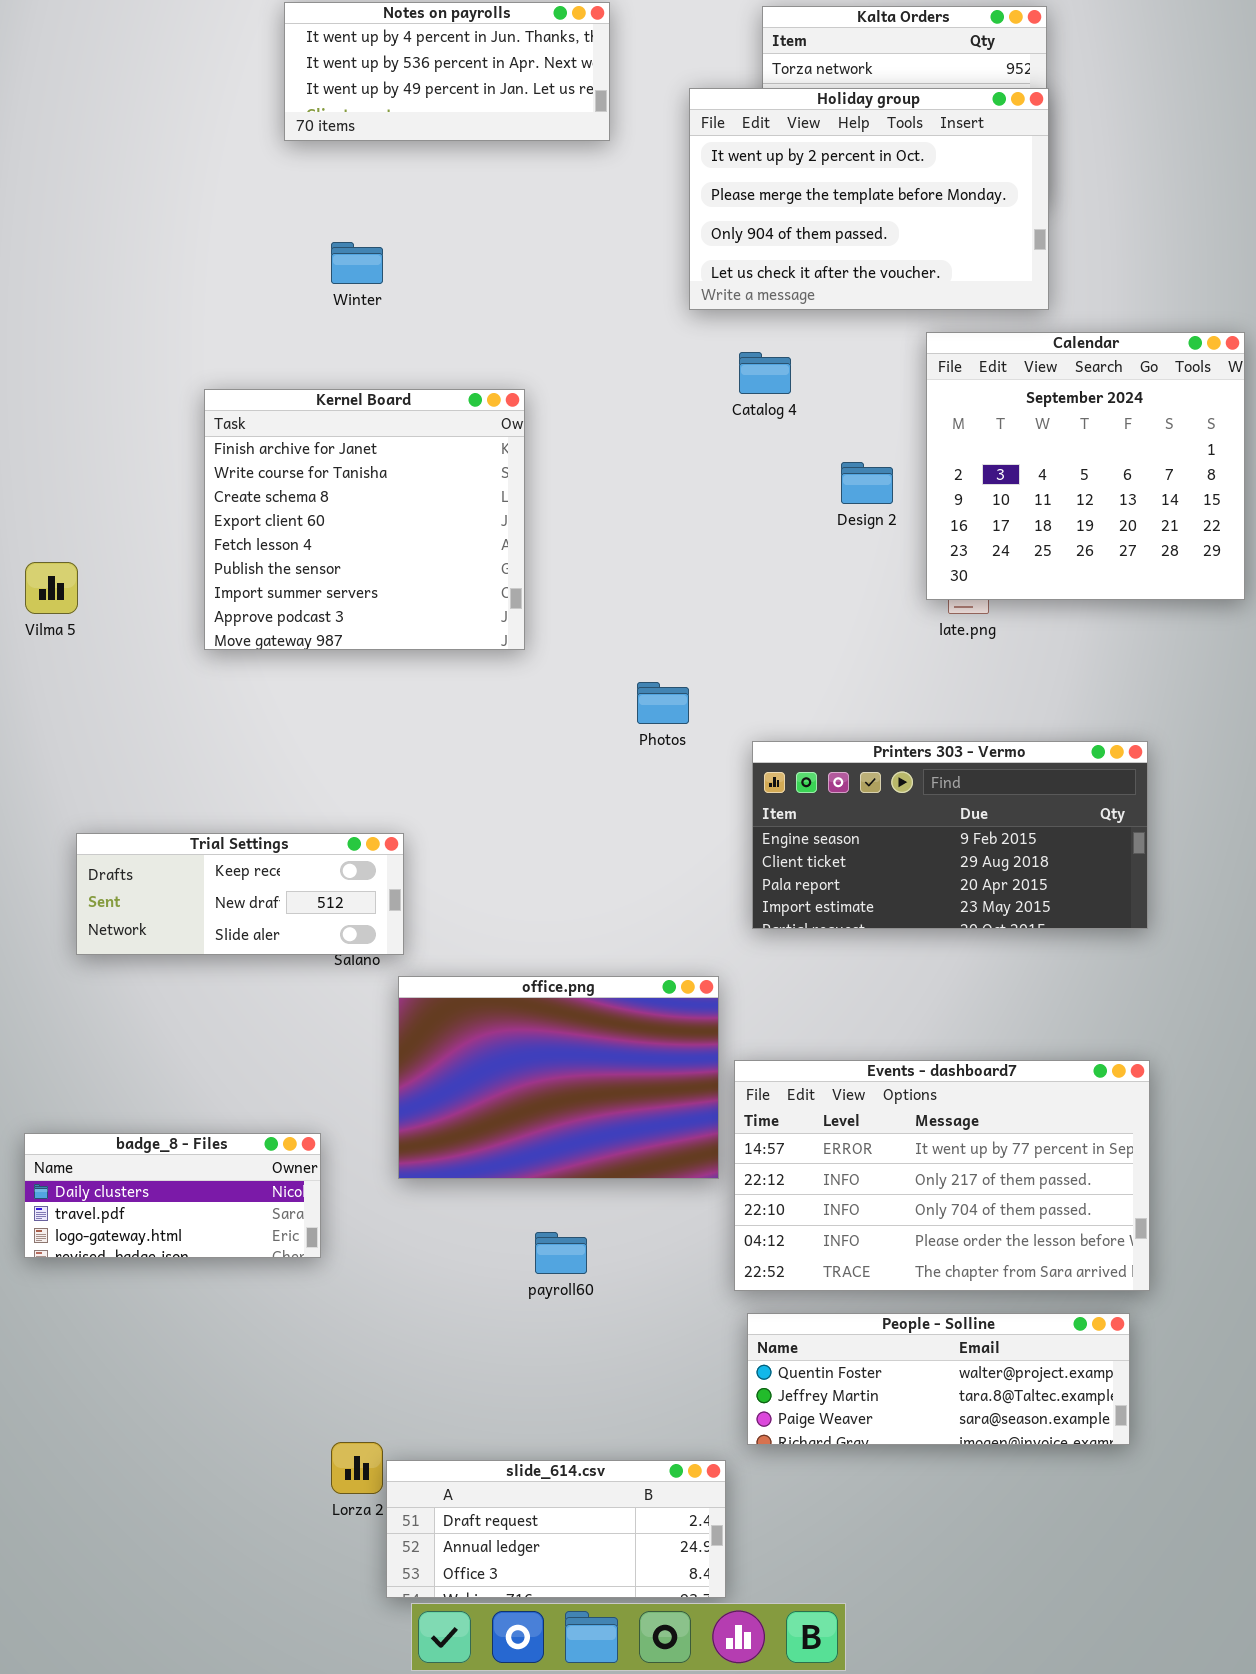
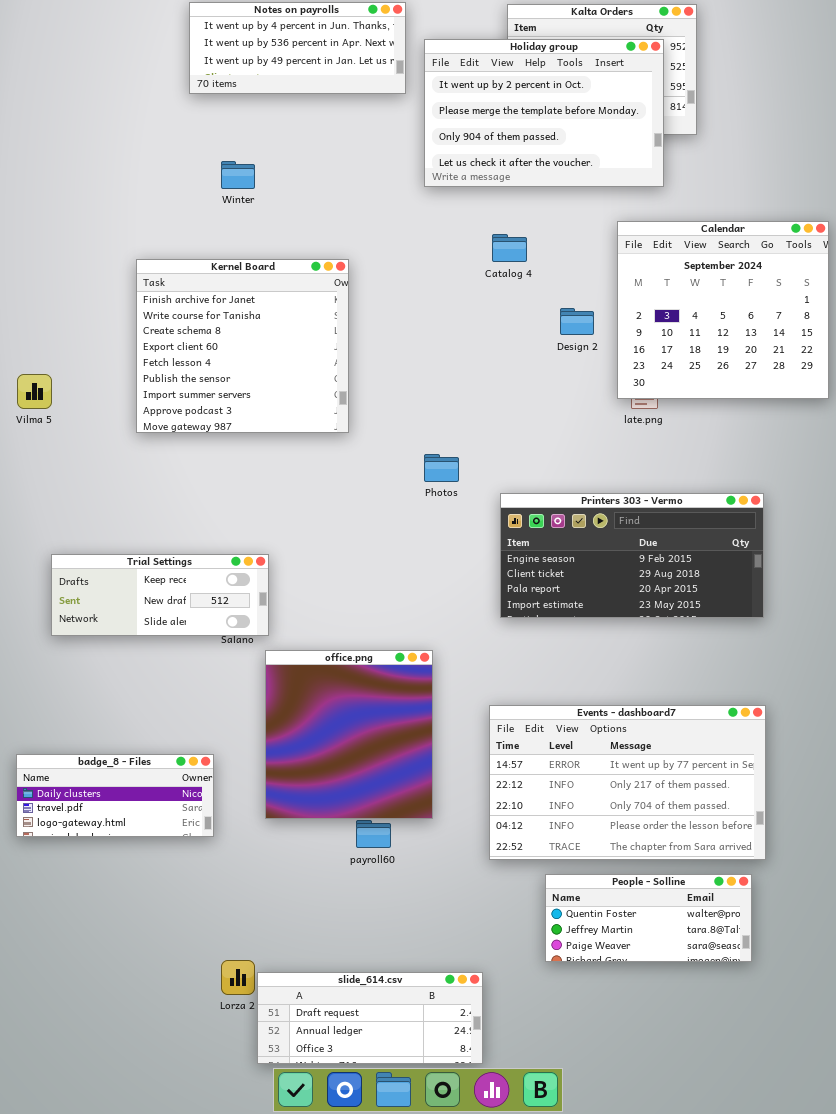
Holiday group: [689,88,1049,310] -> [424,39,664,187], moved
office.png: [398,976,719,1179] -> [265,650,433,819], resized
People - Solline: [747,1313,1130,1445] -> [545,874,752,962], resized

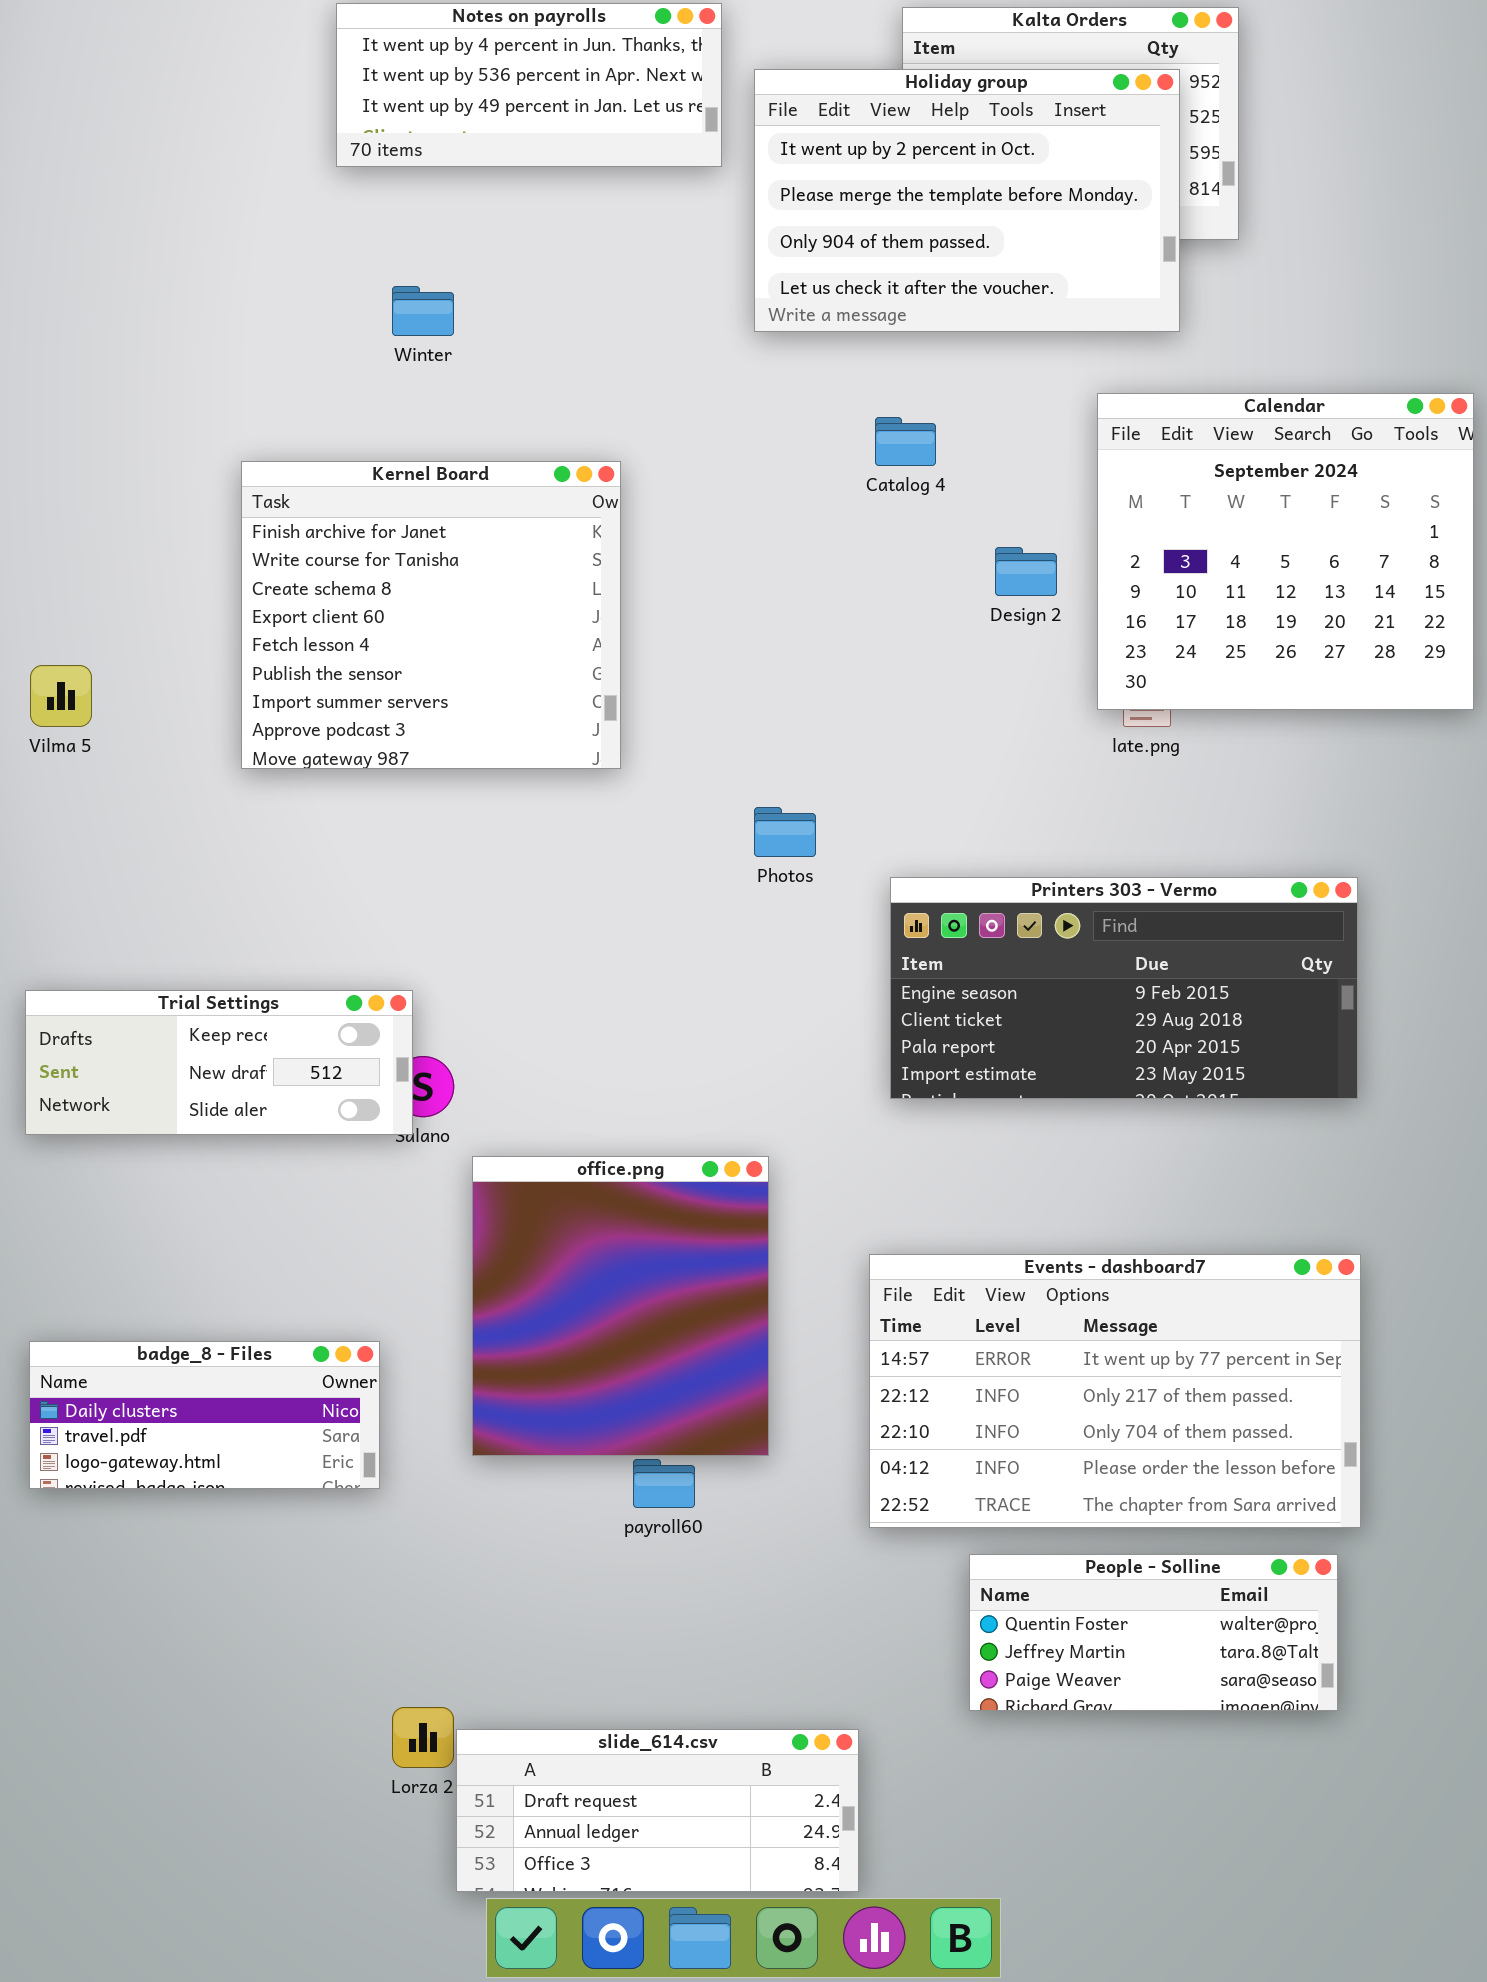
Trial Settings: [51,554,269,636] -> [25,990,413,1135], moved

